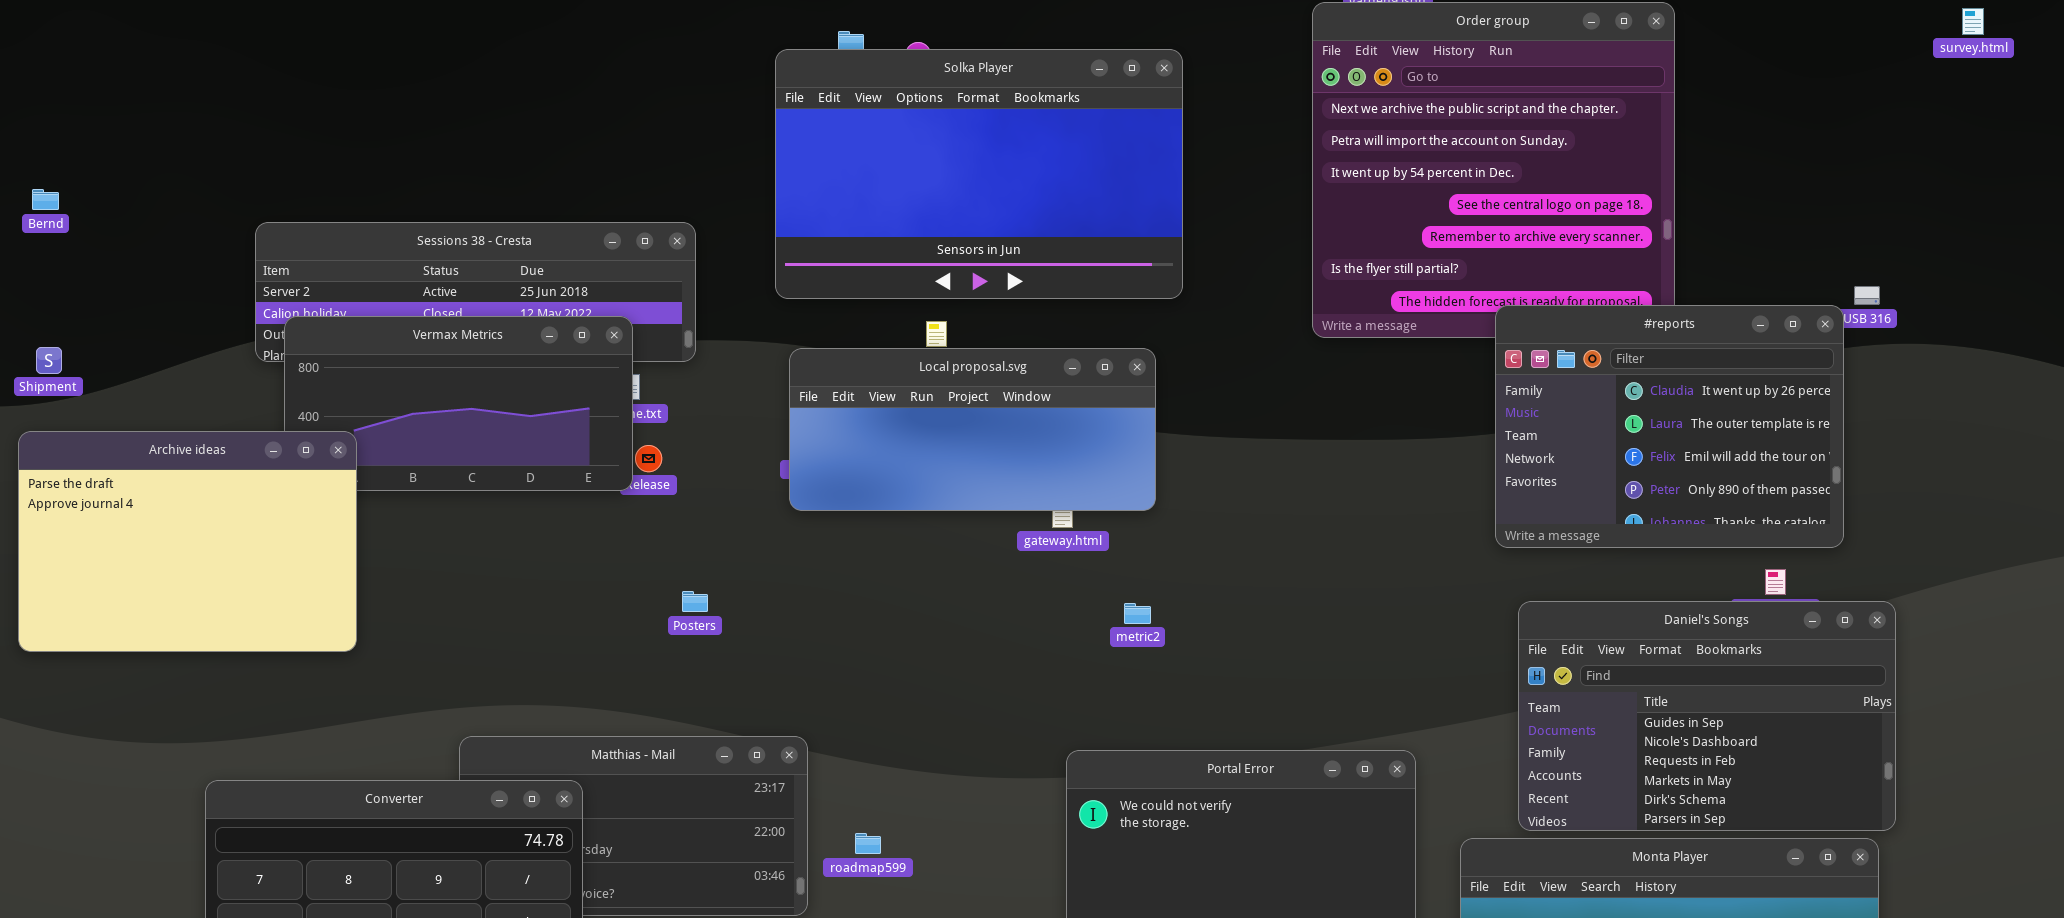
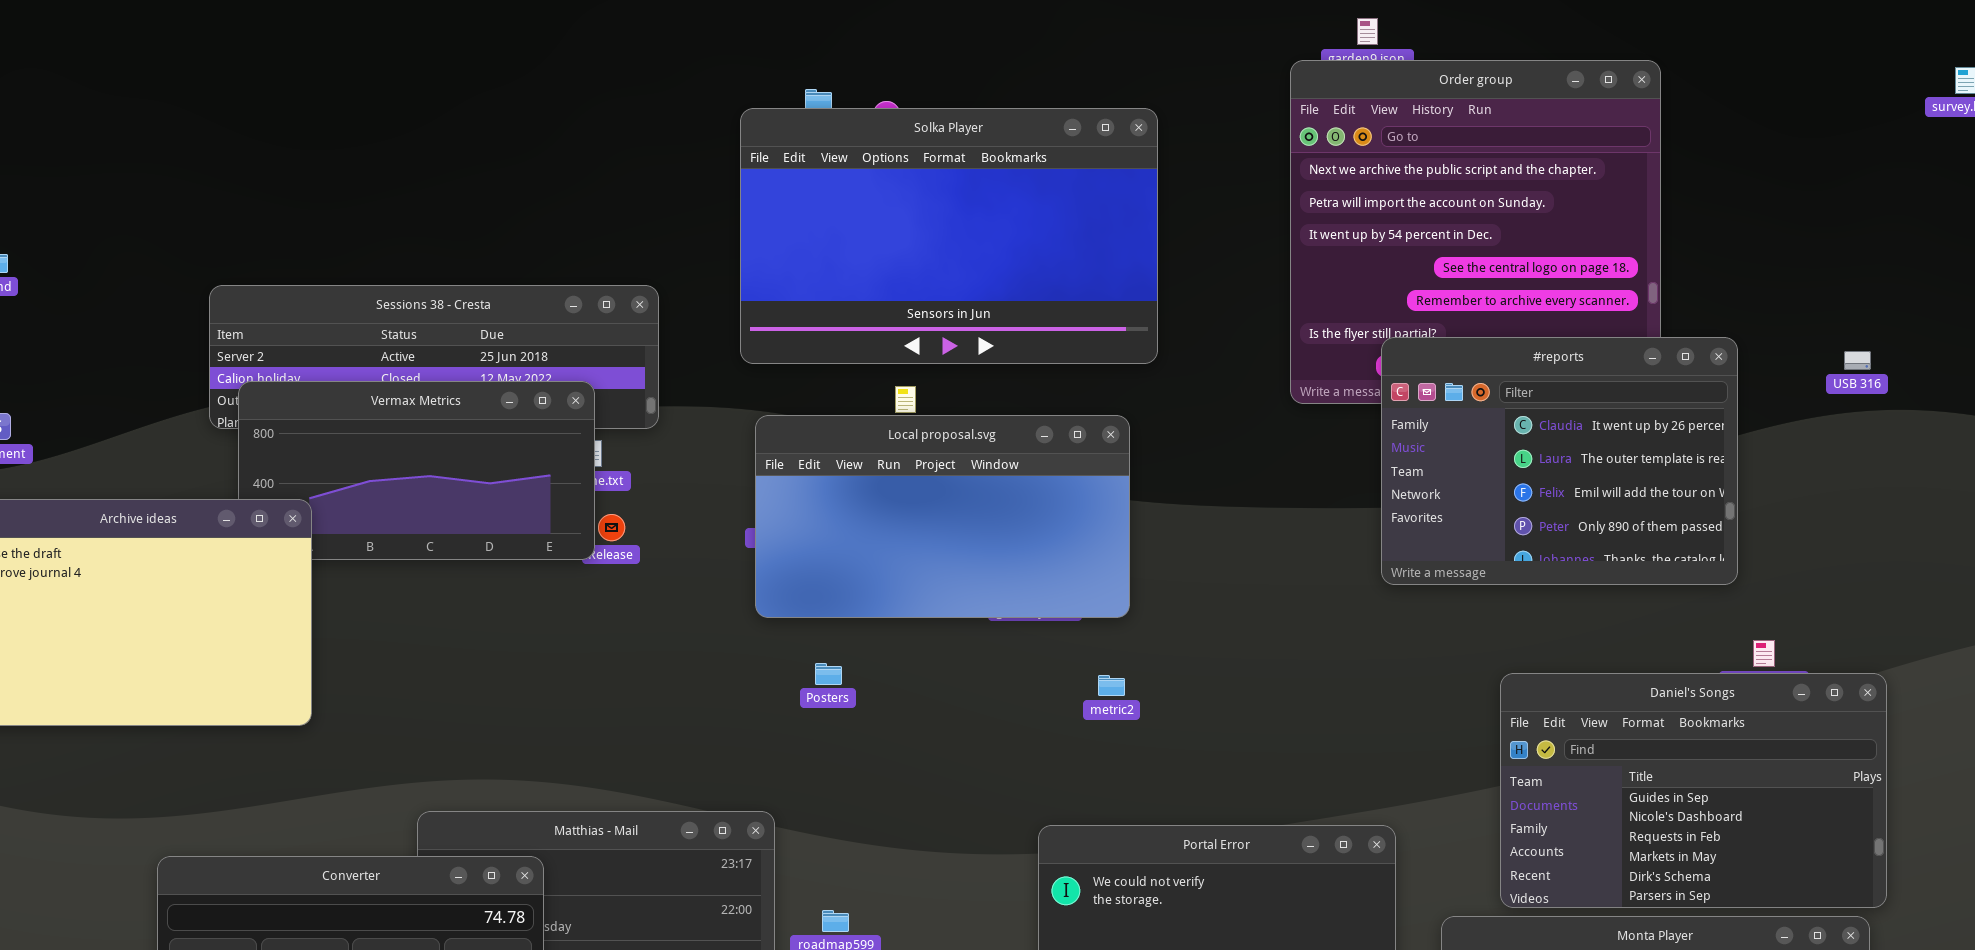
#reports: [1495,305,1844,548] -> [1381,337,1738,585], moved
Local proposal.svg: [789,348,1156,511] -> [755,415,1130,618], resized
Posters: [682,591,708,612] -> [815,663,842,685], moved

